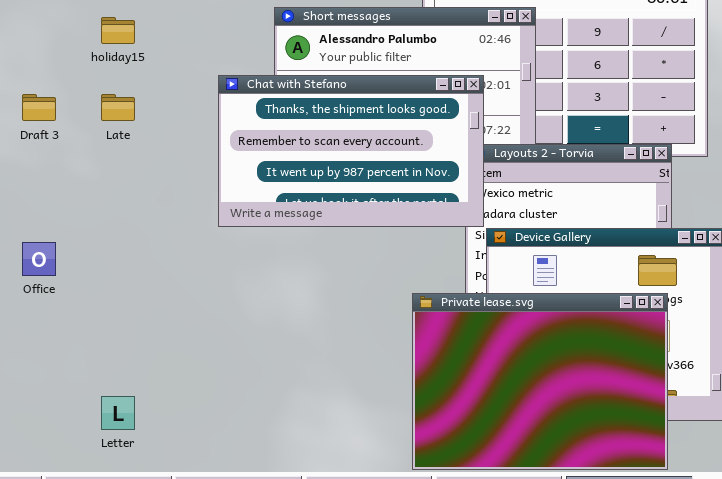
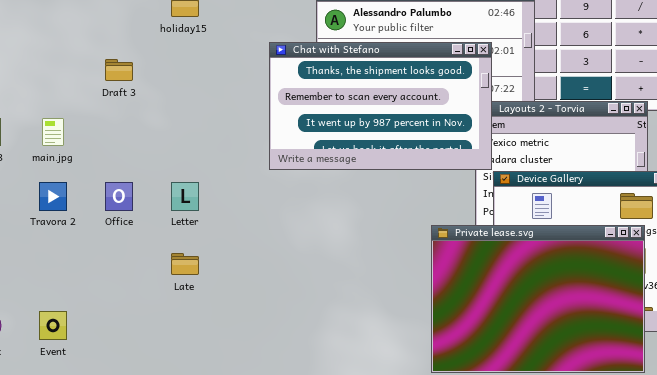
Late: [101,94,135,121] -> [171,253,199,275], moved
Letter: [101,396,135,430] -> [171,182,199,211], moved

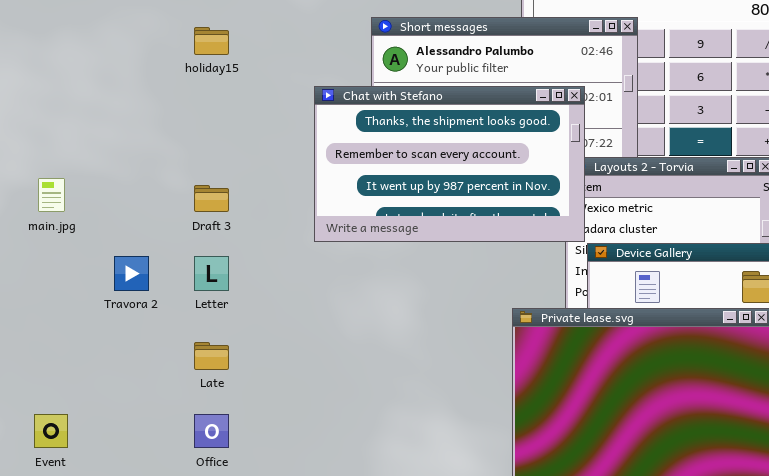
Draft 3: [105,59,133,81] -> [194,185,229,212], moved
Travora 2: [39,182,67,211] -> [114,256,149,291], moved
Office: [105,182,133,211] -> [194,414,229,448], moved

